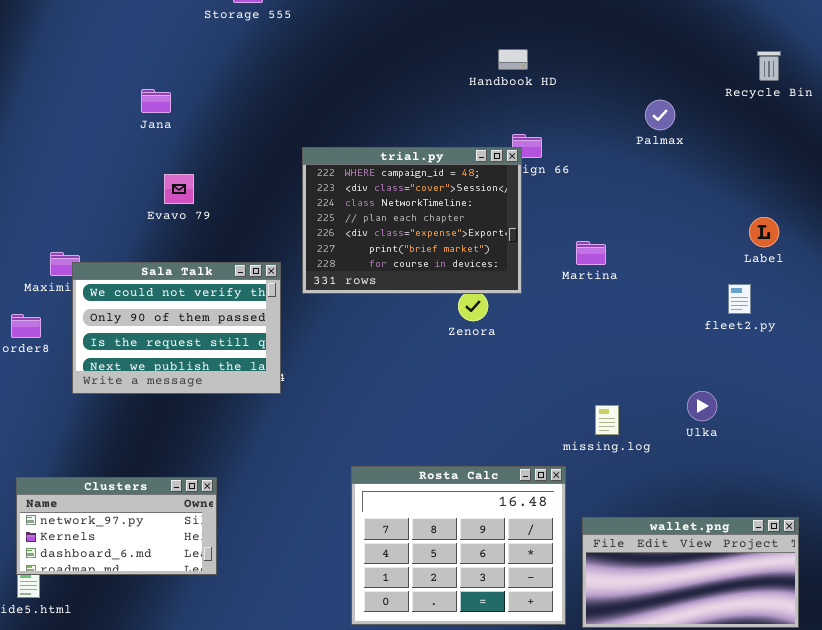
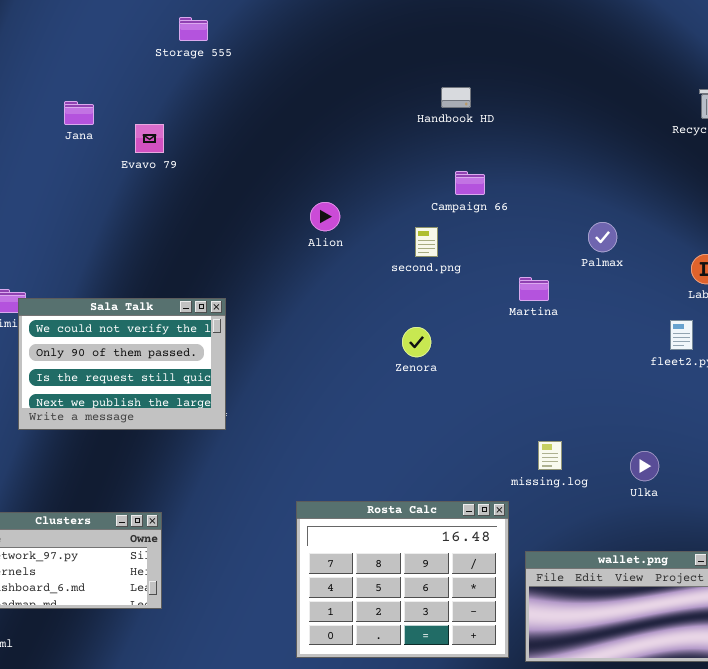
Jana: [141,89,171,113] -> [64,101,94,125], moved
Palmax: [645,100,675,130] -> [588,222,617,252], moved
trial.py: [302,147,522,294] -> none, closed
Evavo 79: [164,174,194,204] -> [135,124,164,153], moved
Ulka: [687,391,717,421] -> [630,451,659,481], moved

